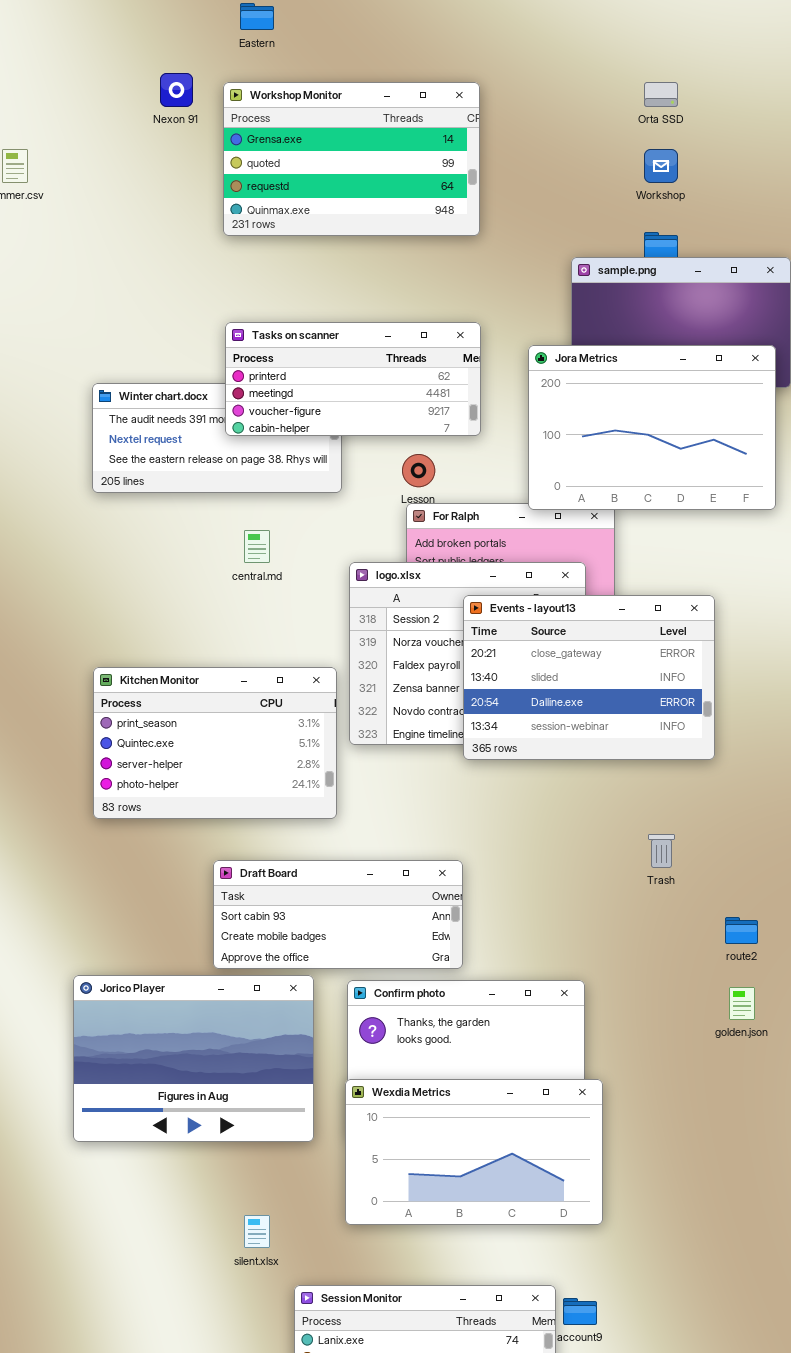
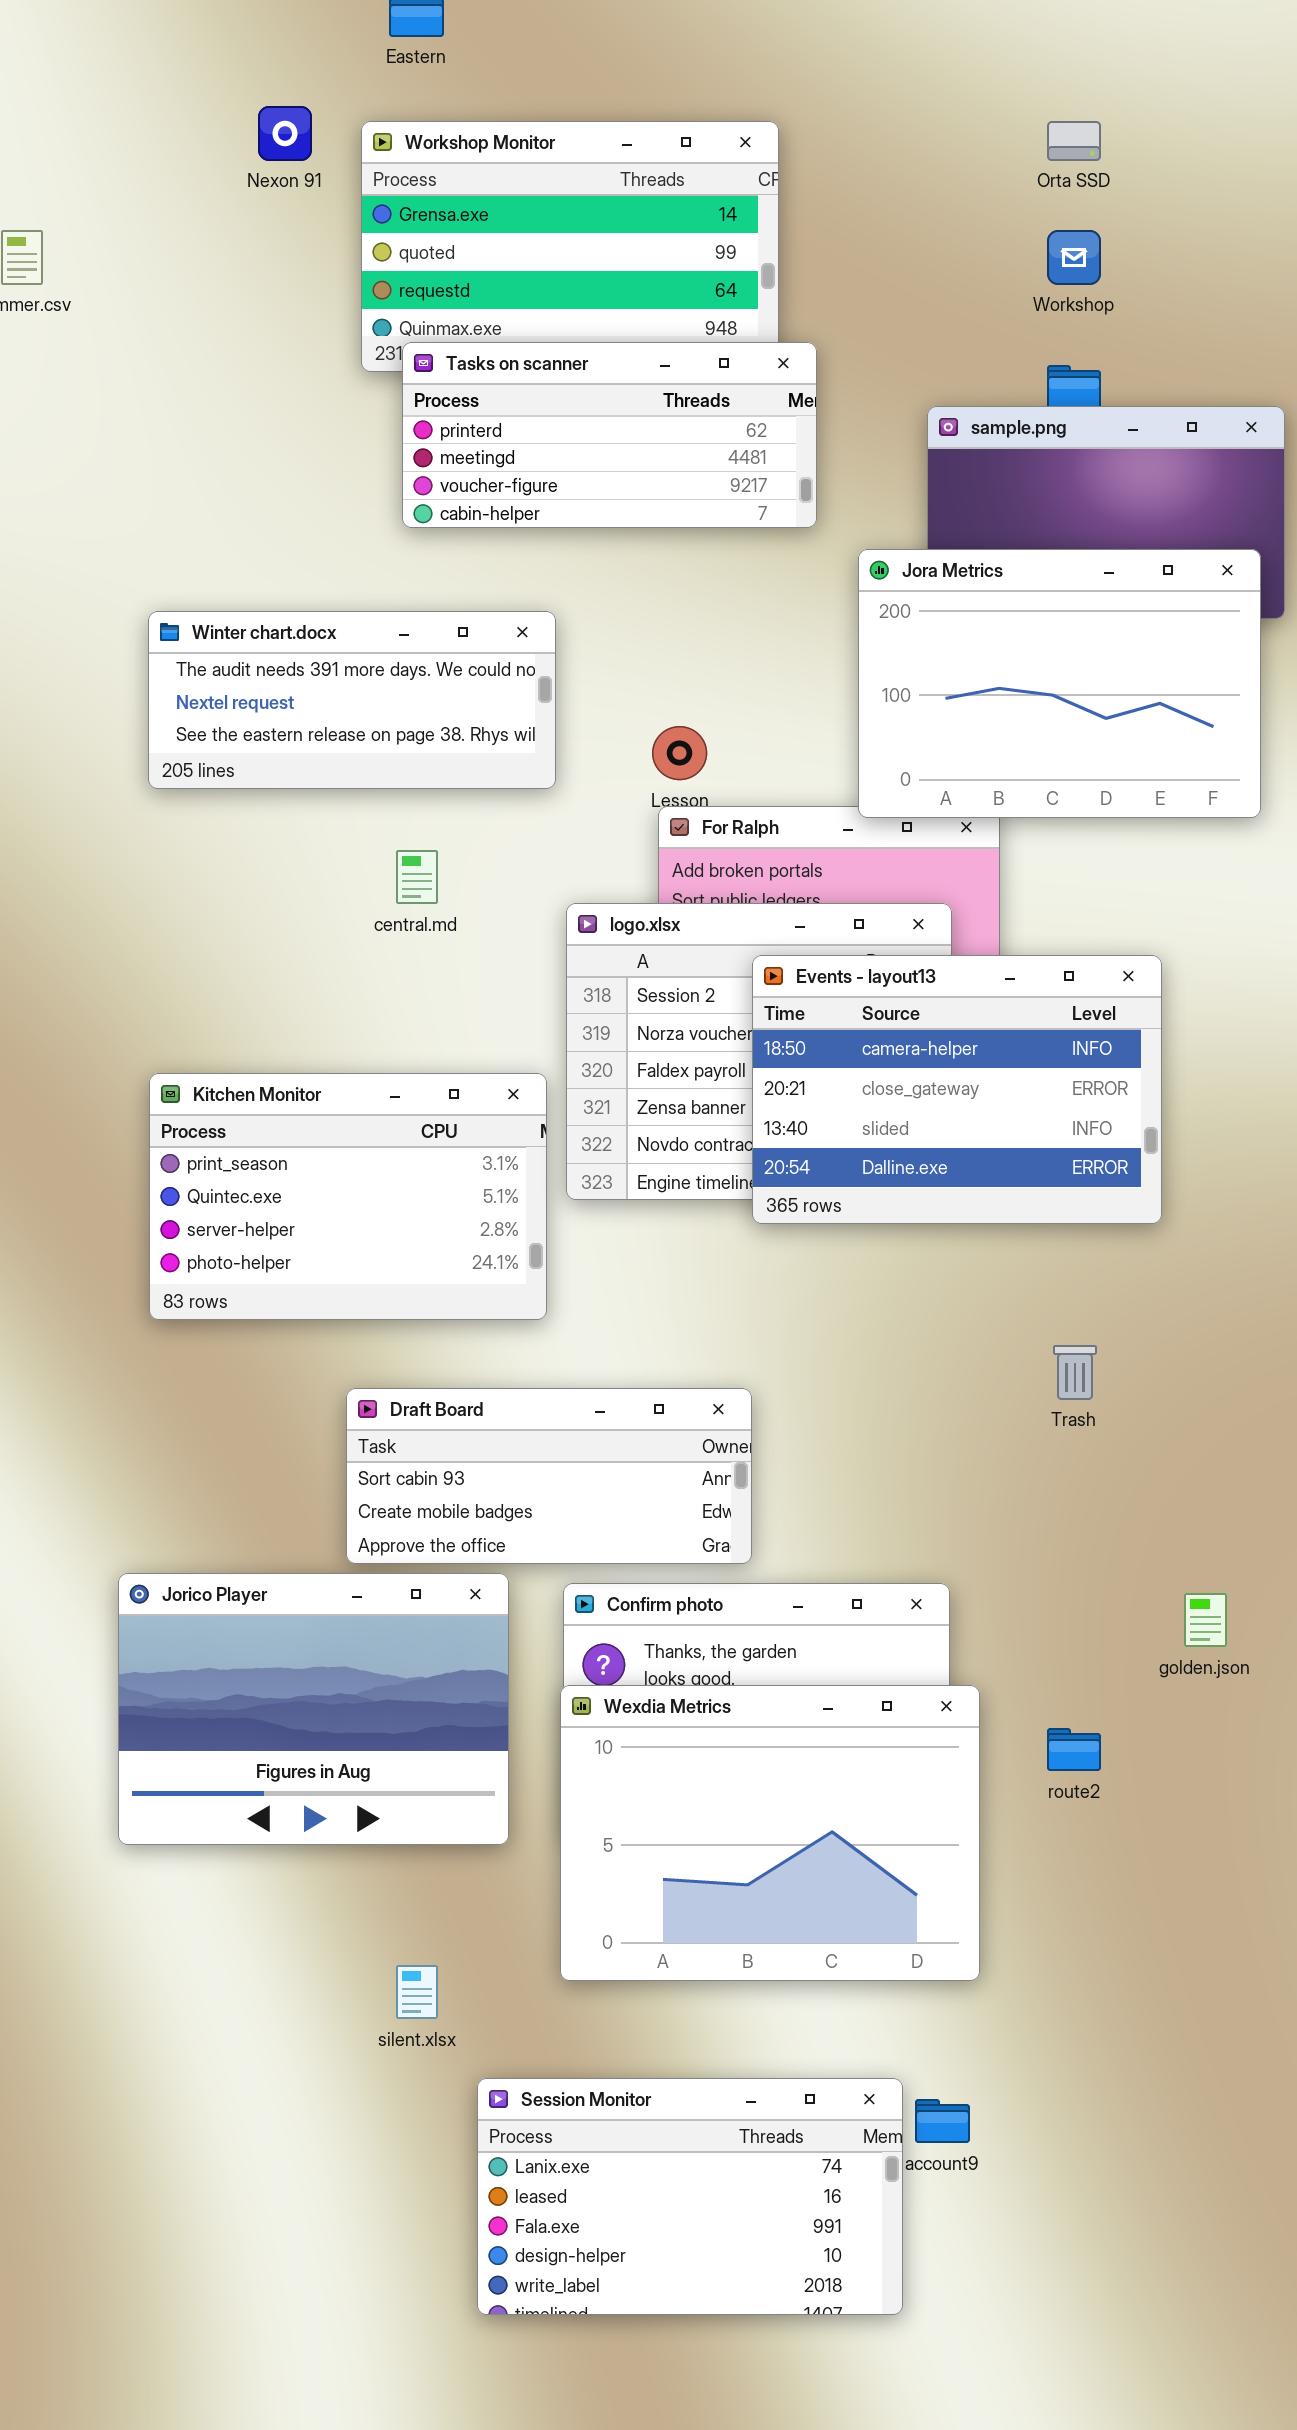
Tasks on scanner: [225,322,481,436] -> [402,342,817,528], moved
Events - layout13: [463,595,715,760] -> [752,955,1162,1224], scrolled up 1 row
route2: [725,917,758,944] -> [1047,1728,1101,1771], moved
Wexdia Metrics: [345,1079,603,1225] -> [560,1685,980,1981], resized

